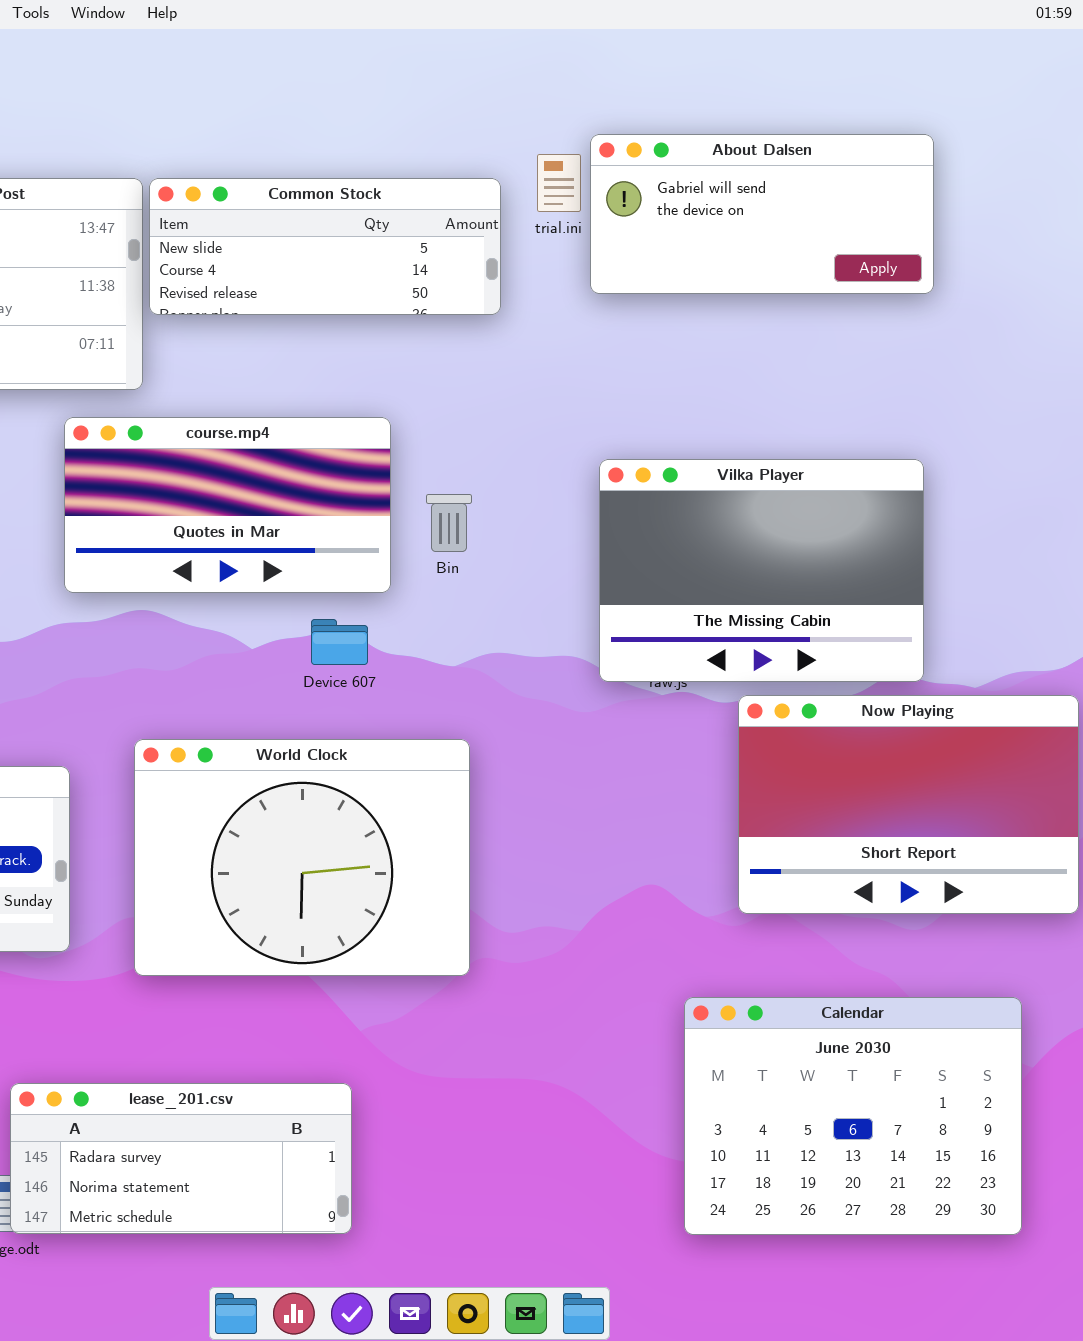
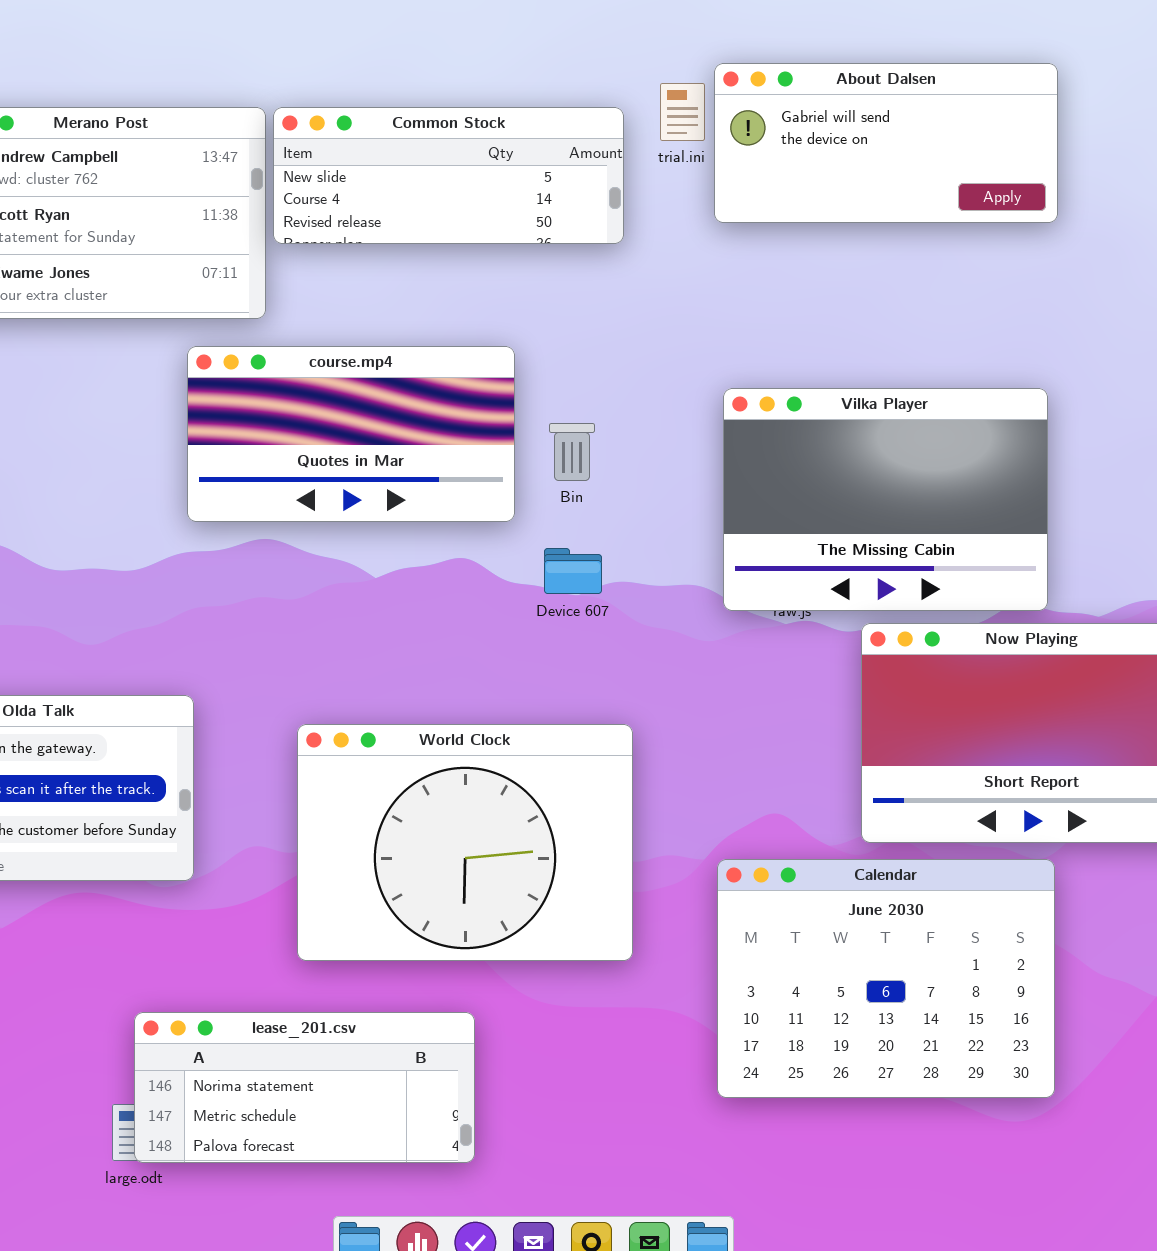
Device 607: [311,619,368,665] -> [544,548,602,594], moved
World Clock: [134,739,470,976] -> [297,724,633,961], moved
Calendar: [684,997,1022,1235] -> [717,859,1055,1098], moved
lease_201.csv: [10,1083,352,1234] -> [134,1012,475,1163], scrolled down 1 row

